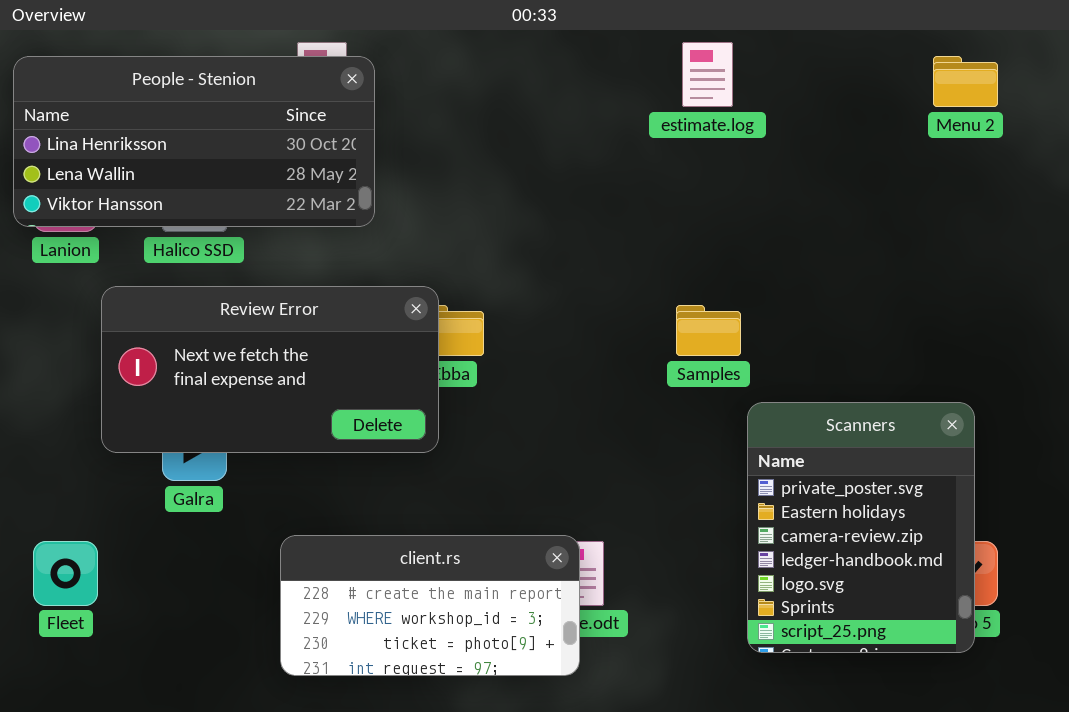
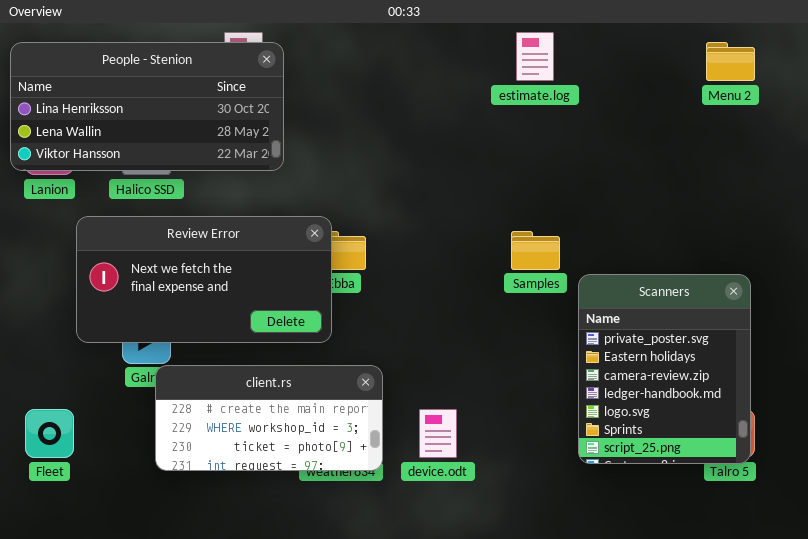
Scanners: [747,402,975,653] -> [578,274,751,464], moved
client.rs: [280,535,580,676] -> [155,365,383,471], moved

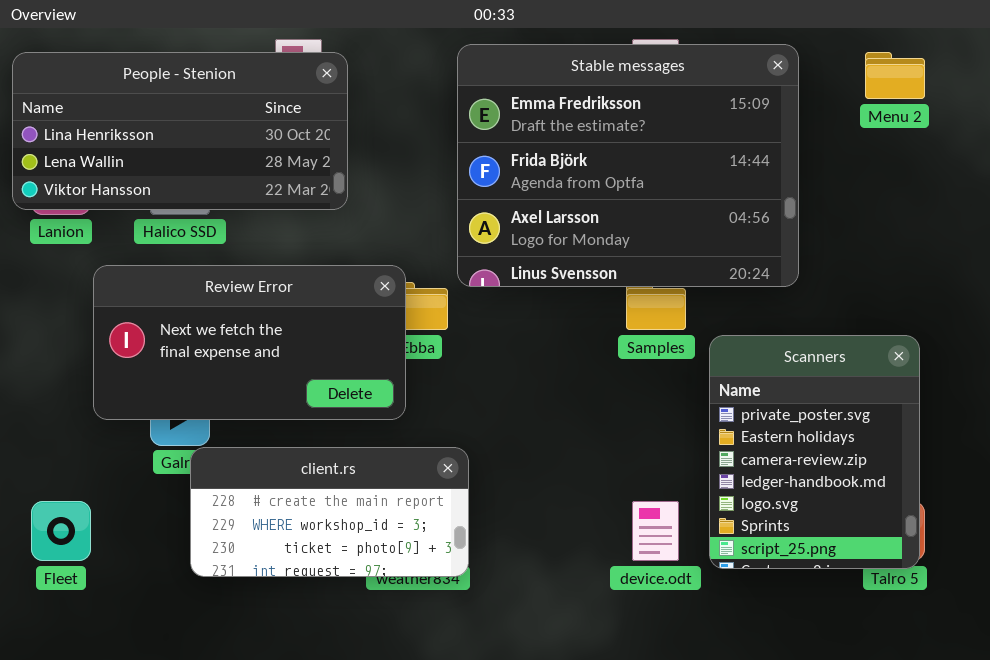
Stable messages: none -> [457,44,799,287], opened
device.odt: [419,409,457,458] -> [632,501,679,561], moved

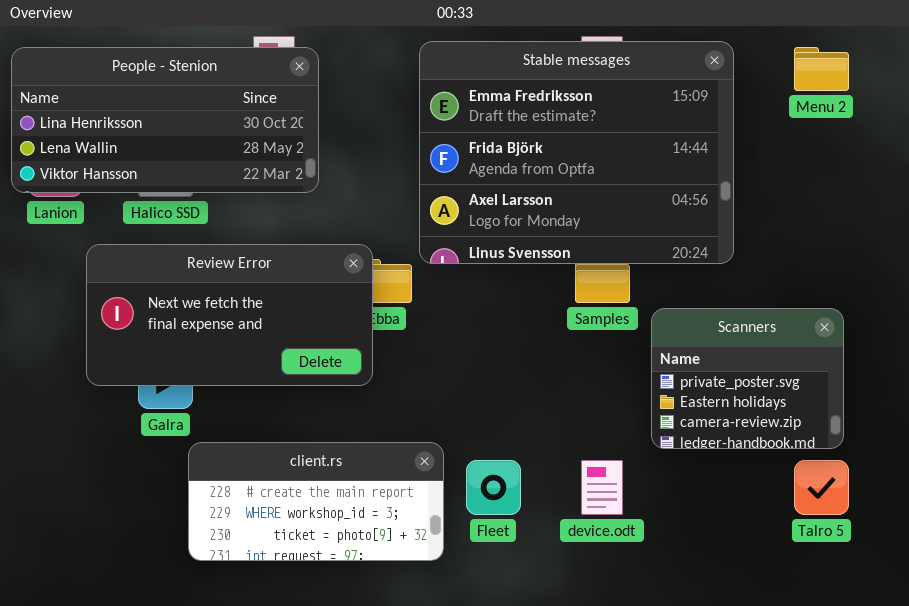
Scanners: [709,335,920,569] -> [651,308,844,449], resized
client.rs: [190,447,469,577] -> [188,442,444,561], moved
Fleet: [31,501,91,561] -> [466,460,521,515], moved

